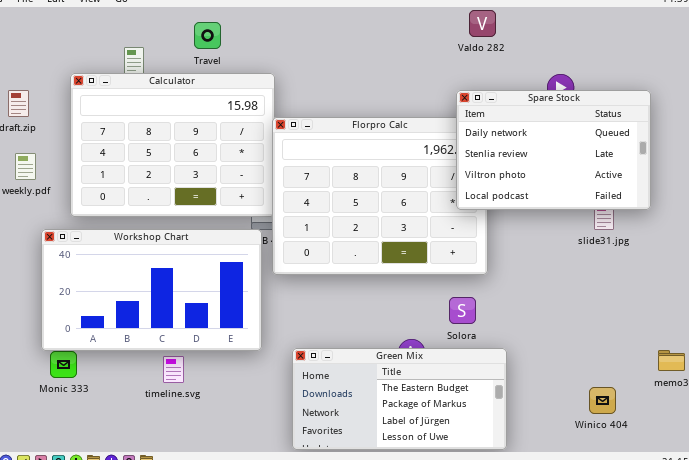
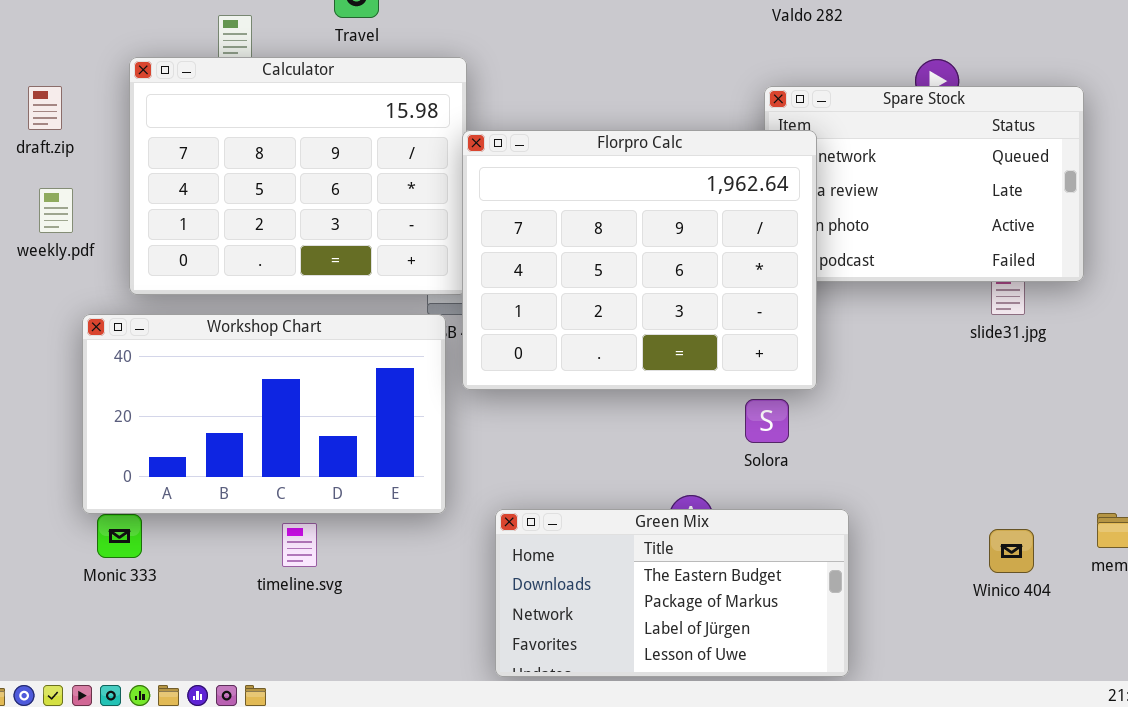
Florpro Calc: [272,117,488,275] -> [462,130,817,390], raised
Solora: [449,297,476,324] -> [745,399,789,443], moved
Winico 404: [589,387,616,414] -> [989,529,1034,573], moved

